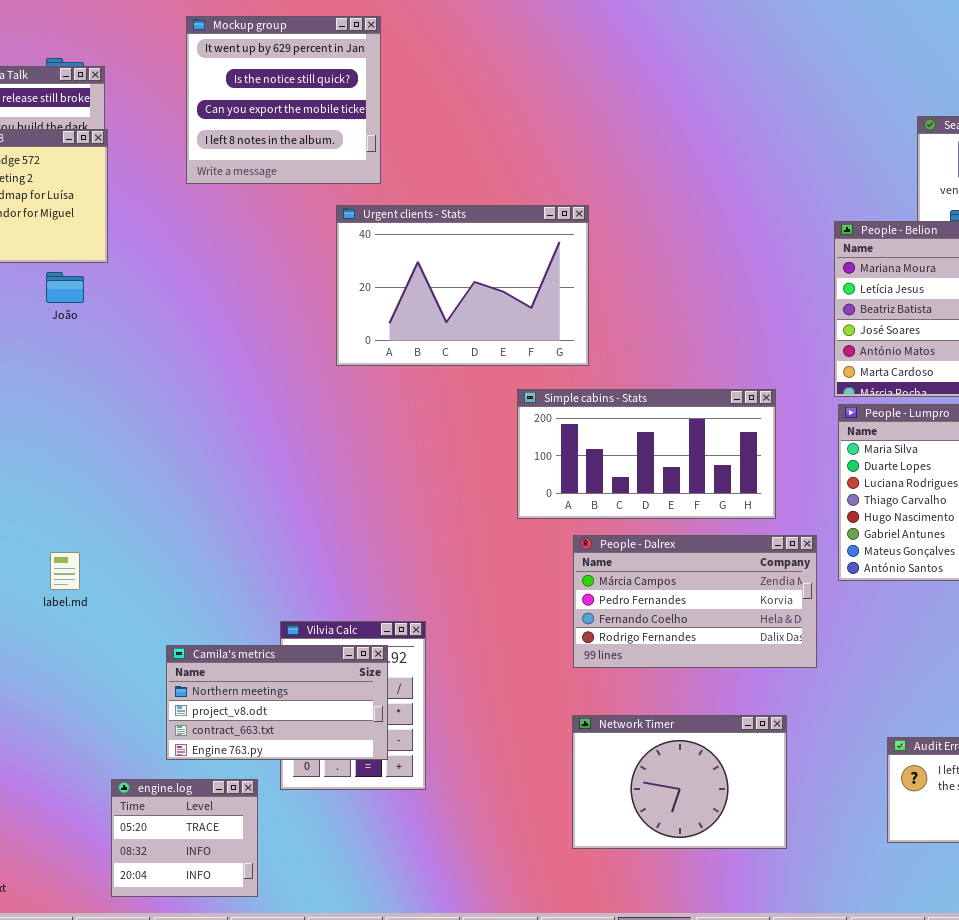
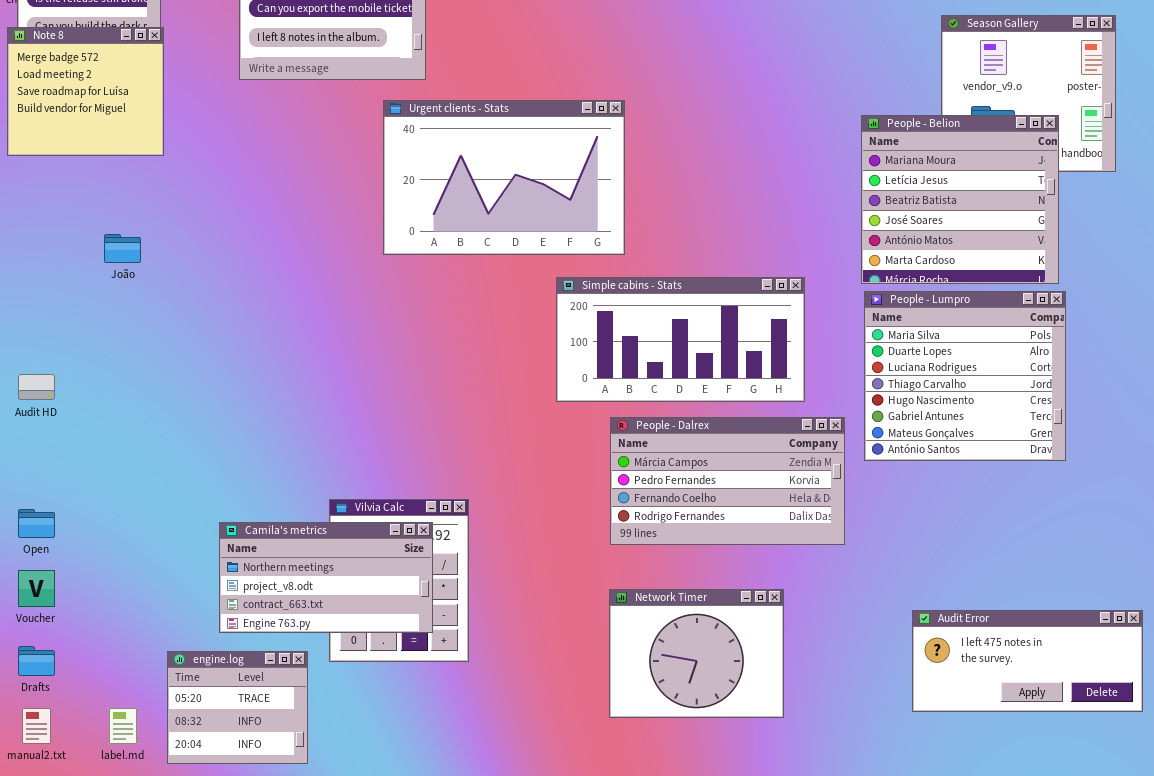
João: [46,272,84,303] -> [104,234,141,263], moved
label.md: [50,552,80,590] -> [109,708,137,744], moved
Network Timer: [572,715,787,849] -> [609,589,784,718], resized

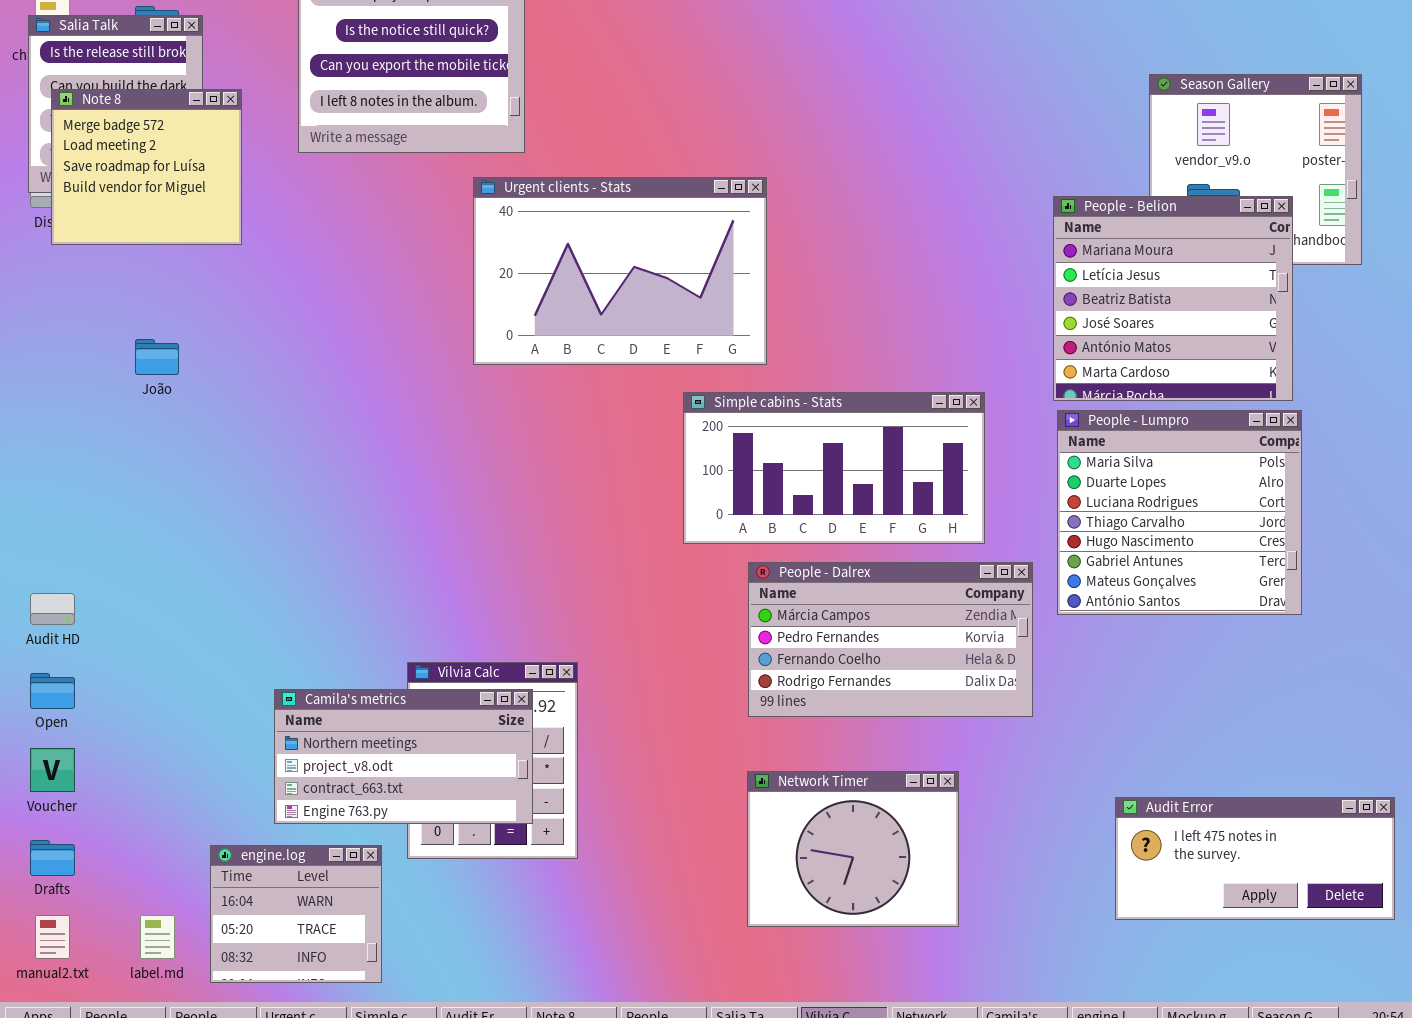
Note 8: [7,27,164,156] -> [51,89,242,245], moved
Audit HD: [18,374,55,400] -> [30,593,75,625], moved
engine.log: [167,651,308,764] -> [210,845,382,983], scrolled up 1 row

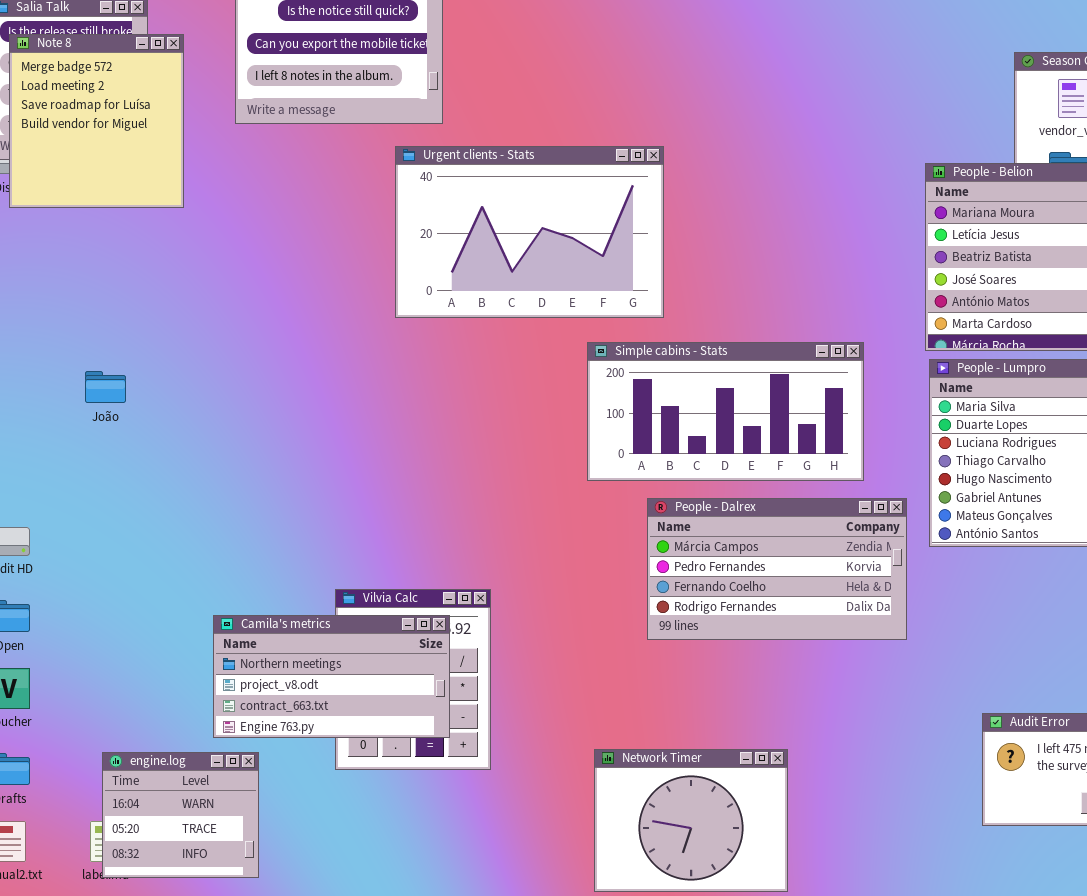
Note 8: [51,89,242,245] -> [9,34,184,208], resized
João: [135,339,179,375] -> [85,371,126,403], moved
Network Timer: [747,771,959,927] -> [594,749,788,892], moved
engine.log: [210,845,382,983] -> [102,752,259,878], moved

